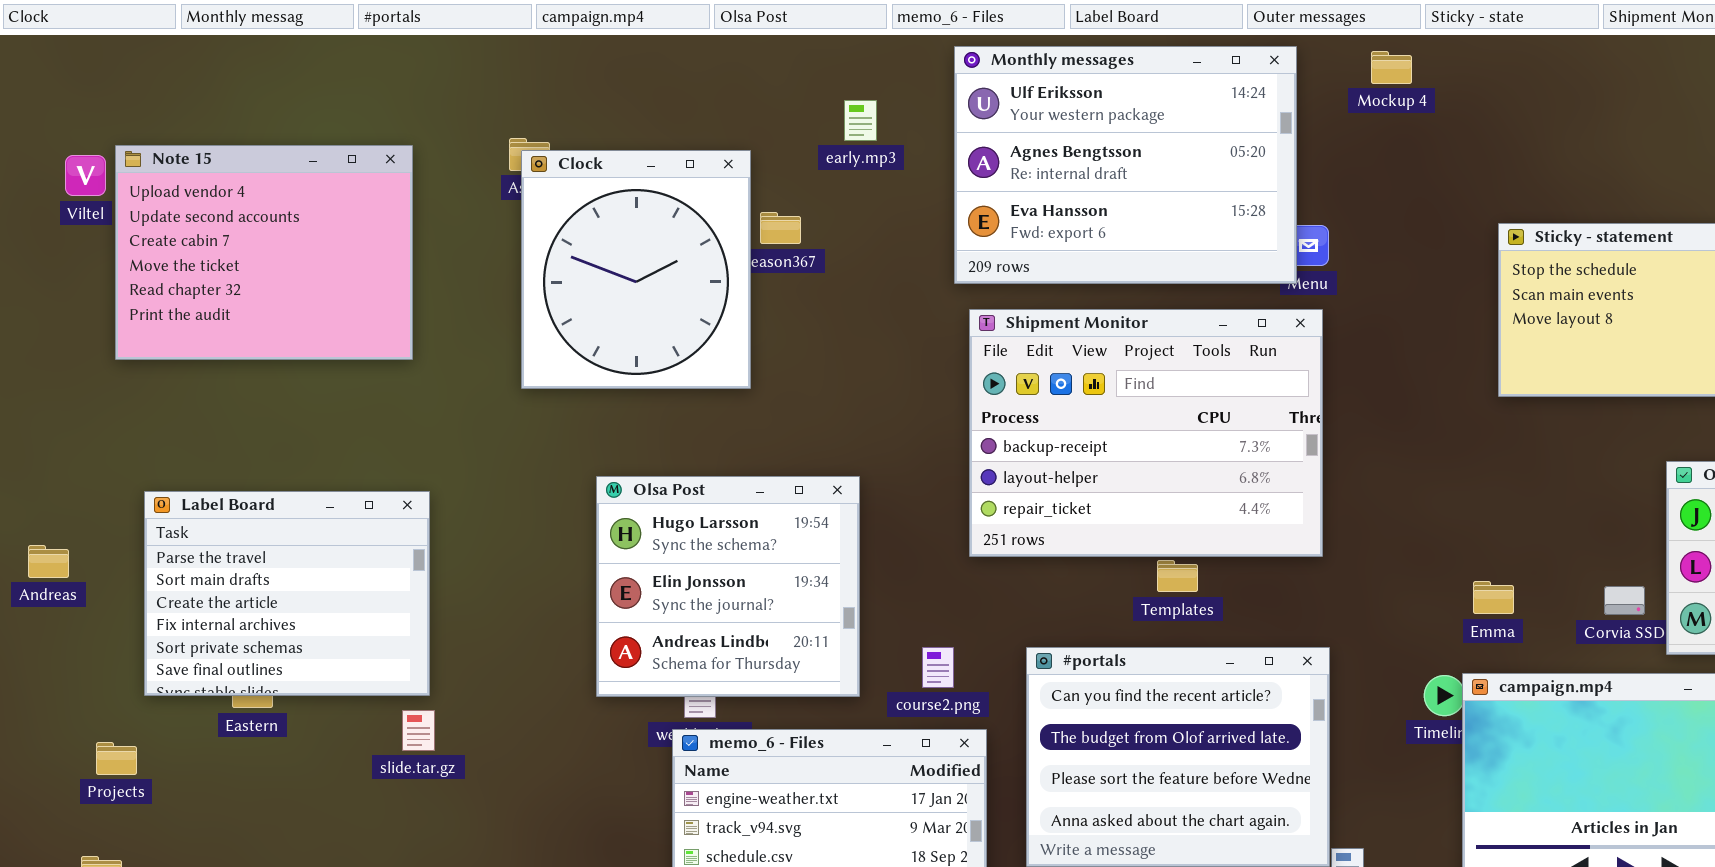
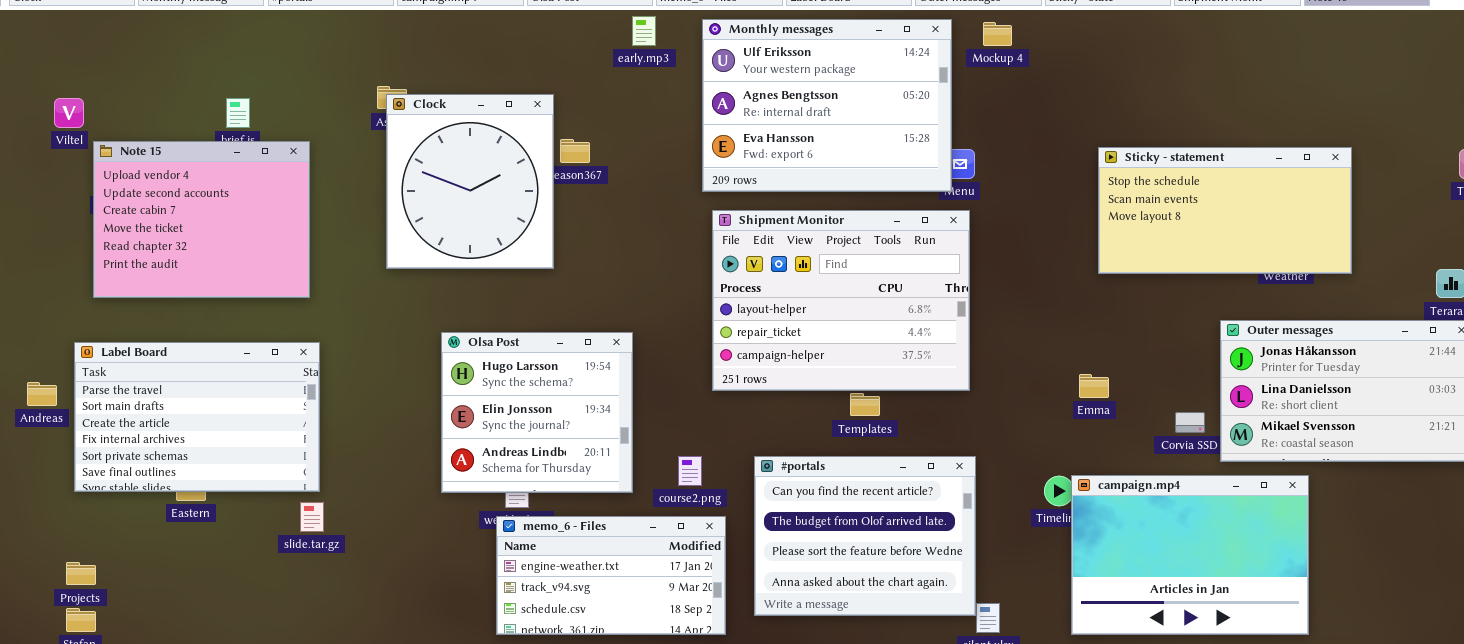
Mockup 4: [1371,51,1412,84] -> [983,22,1012,46], moved
early.mp3: [844,100,877,141] -> [632,16,656,46], moved
Note 15: [115,145,413,360] -> [93,141,310,298], moved
Shipment Monitor: [969,309,1323,557] -> [712,210,970,391], scrolled down 1 row
Label Board: [144,491,430,696] -> [74,342,320,492], resized
Emma: [1473,581,1514,614] -> [1079,374,1109,398], moved
Projects: [96,742,137,775] -> [66,562,96,585], moved

